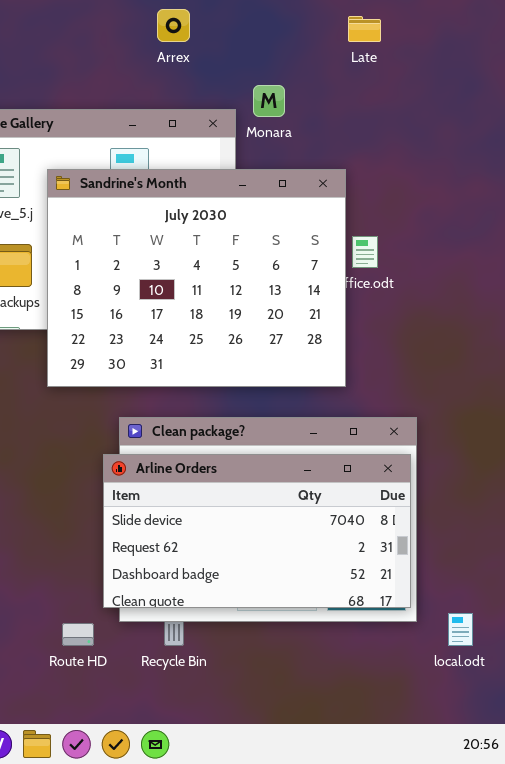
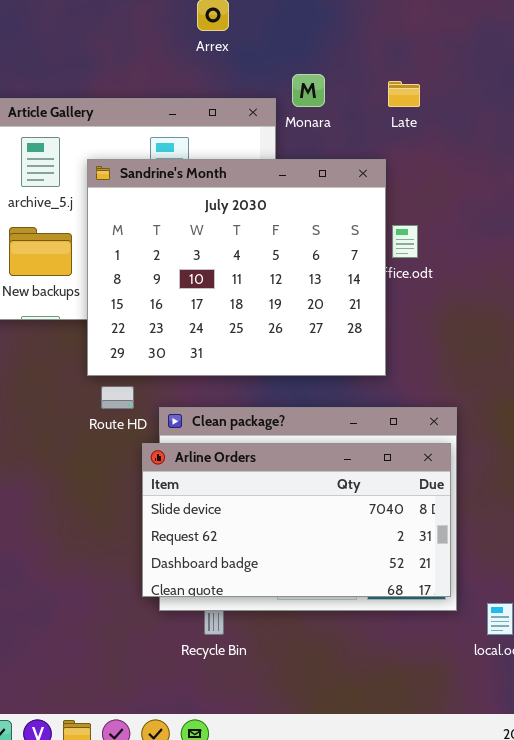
Late: [348,16,381,42] -> [388,81,420,107], moved
Route HD: [62,623,94,646] -> [101,386,134,409], moved

